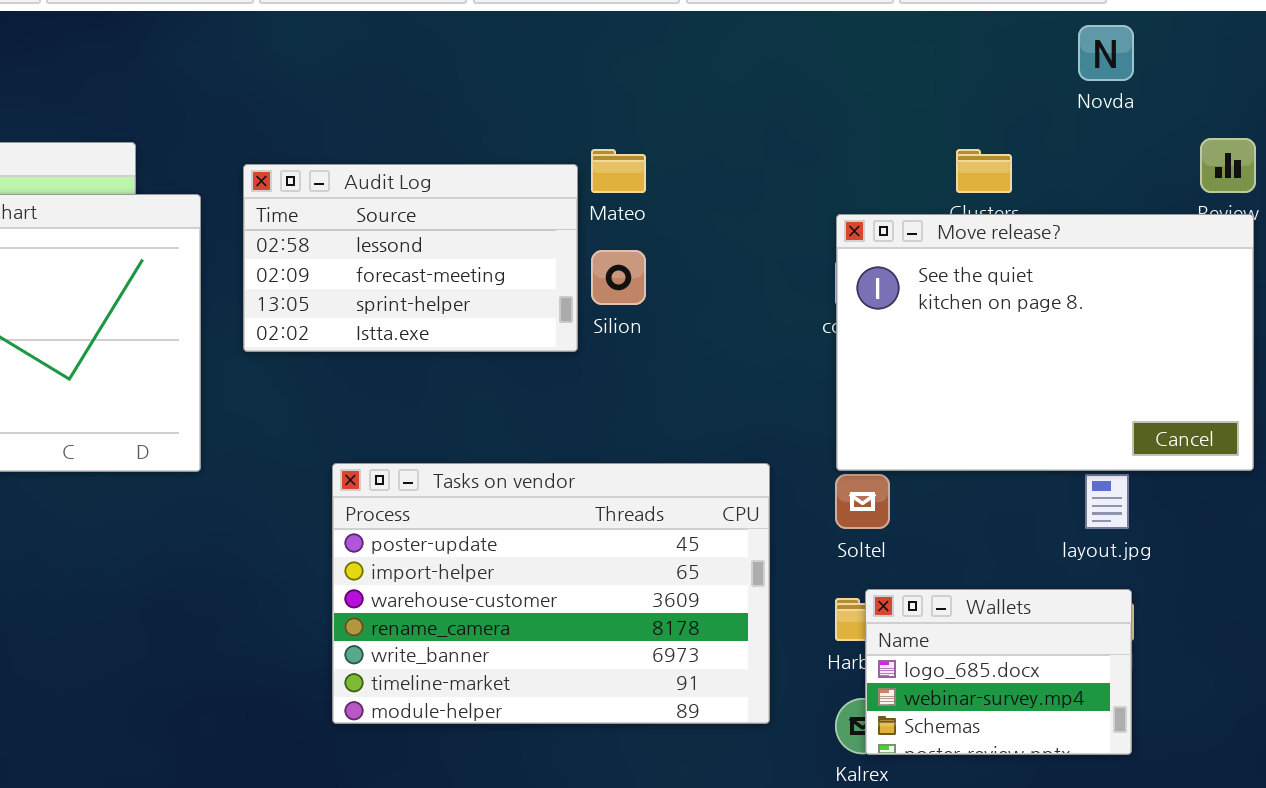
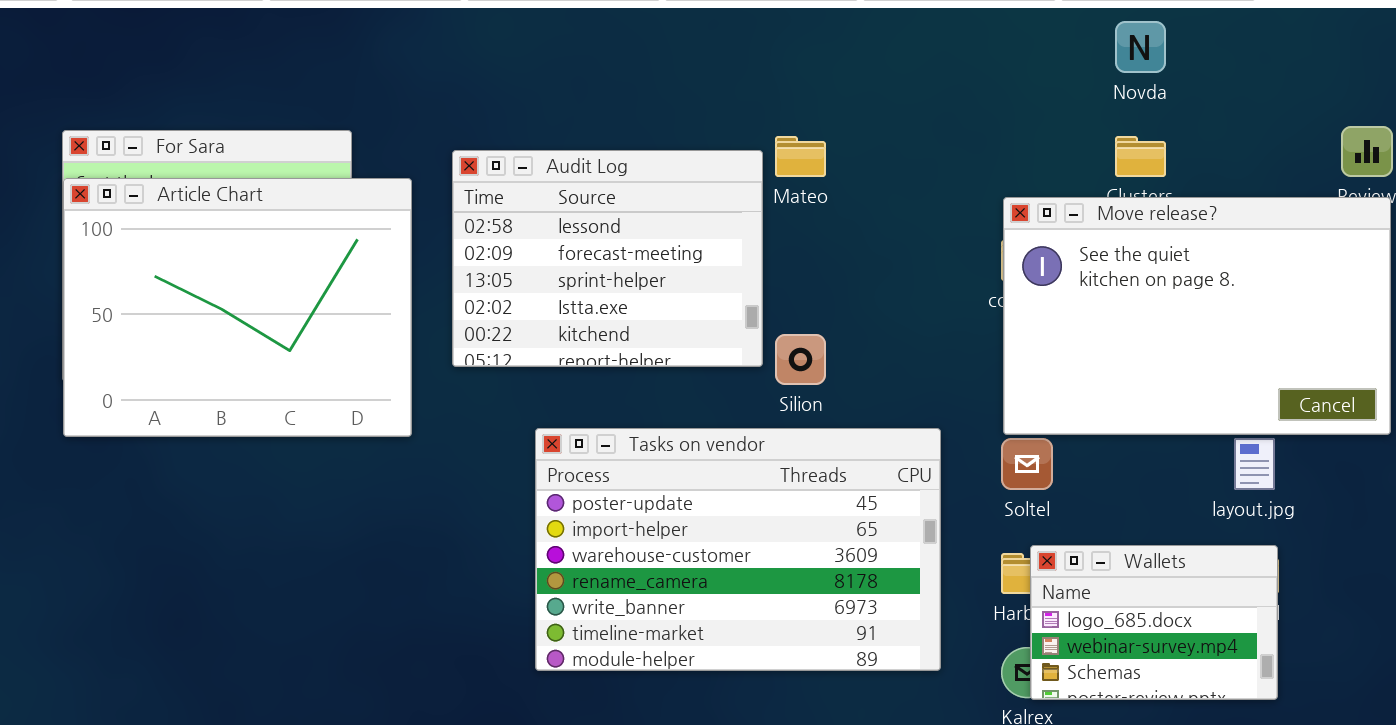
Novda: [1078,25,1134,81] -> [1115,21,1166,73], moved
Audit Log: [243,164,578,352] -> [452,150,763,367], resized
Silion: [591,250,646,305] -> [775,334,826,385], moved

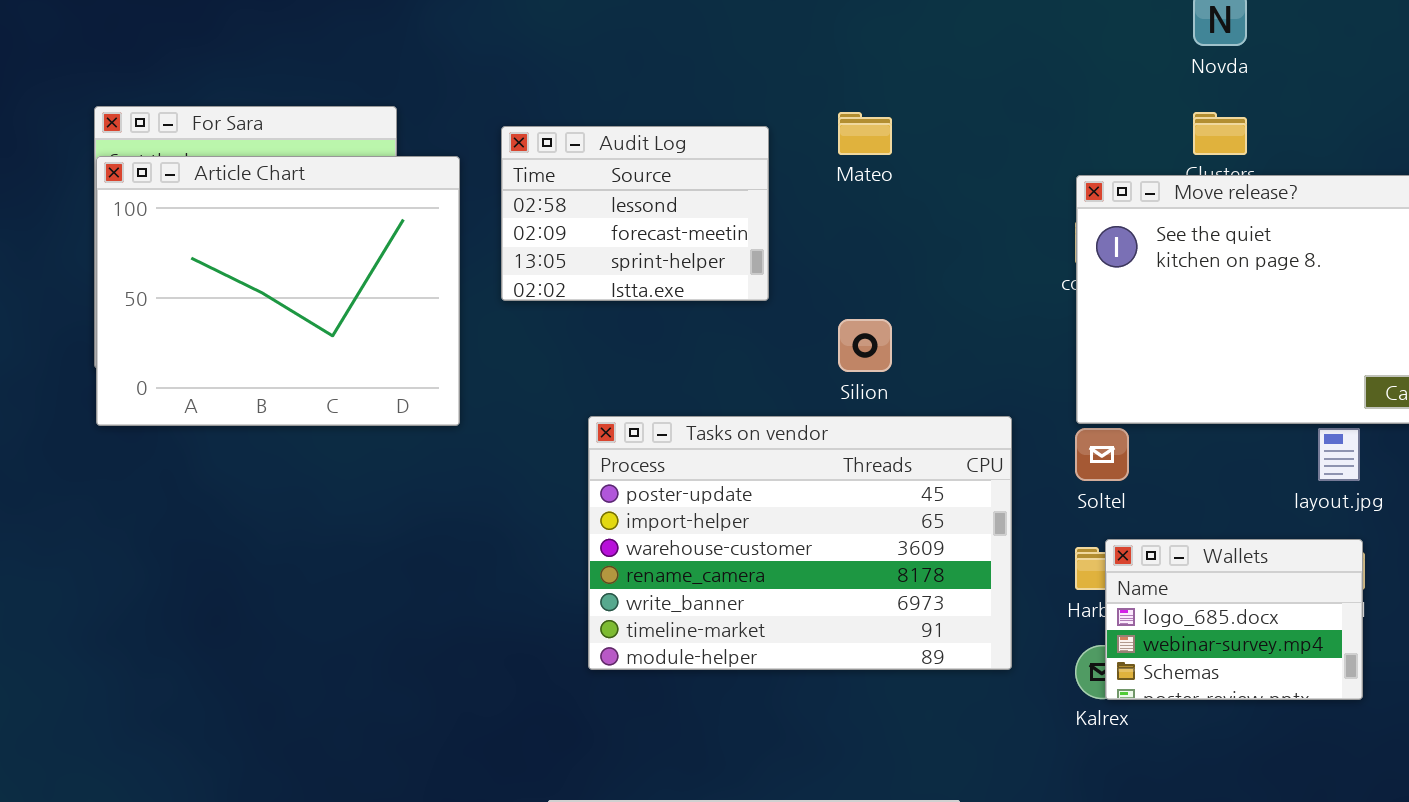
Audit Log: [452,150,763,367] -> [501,126,769,301], resized

